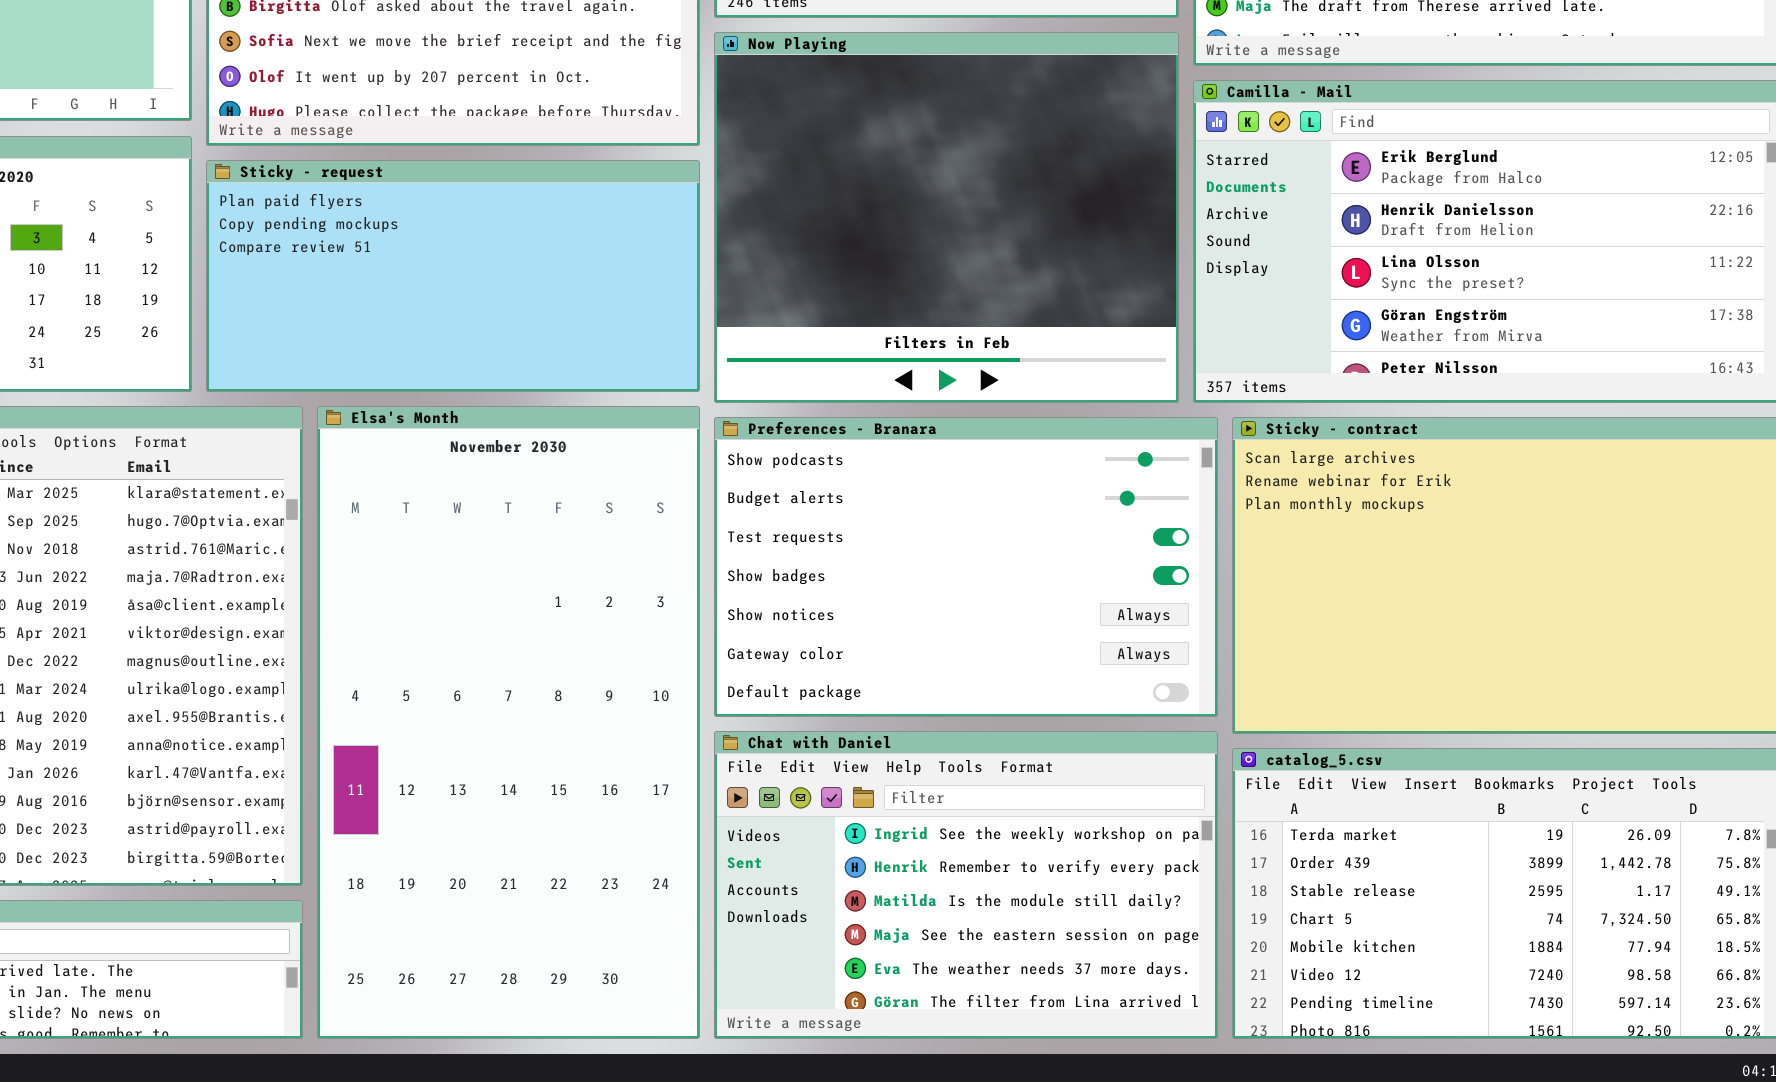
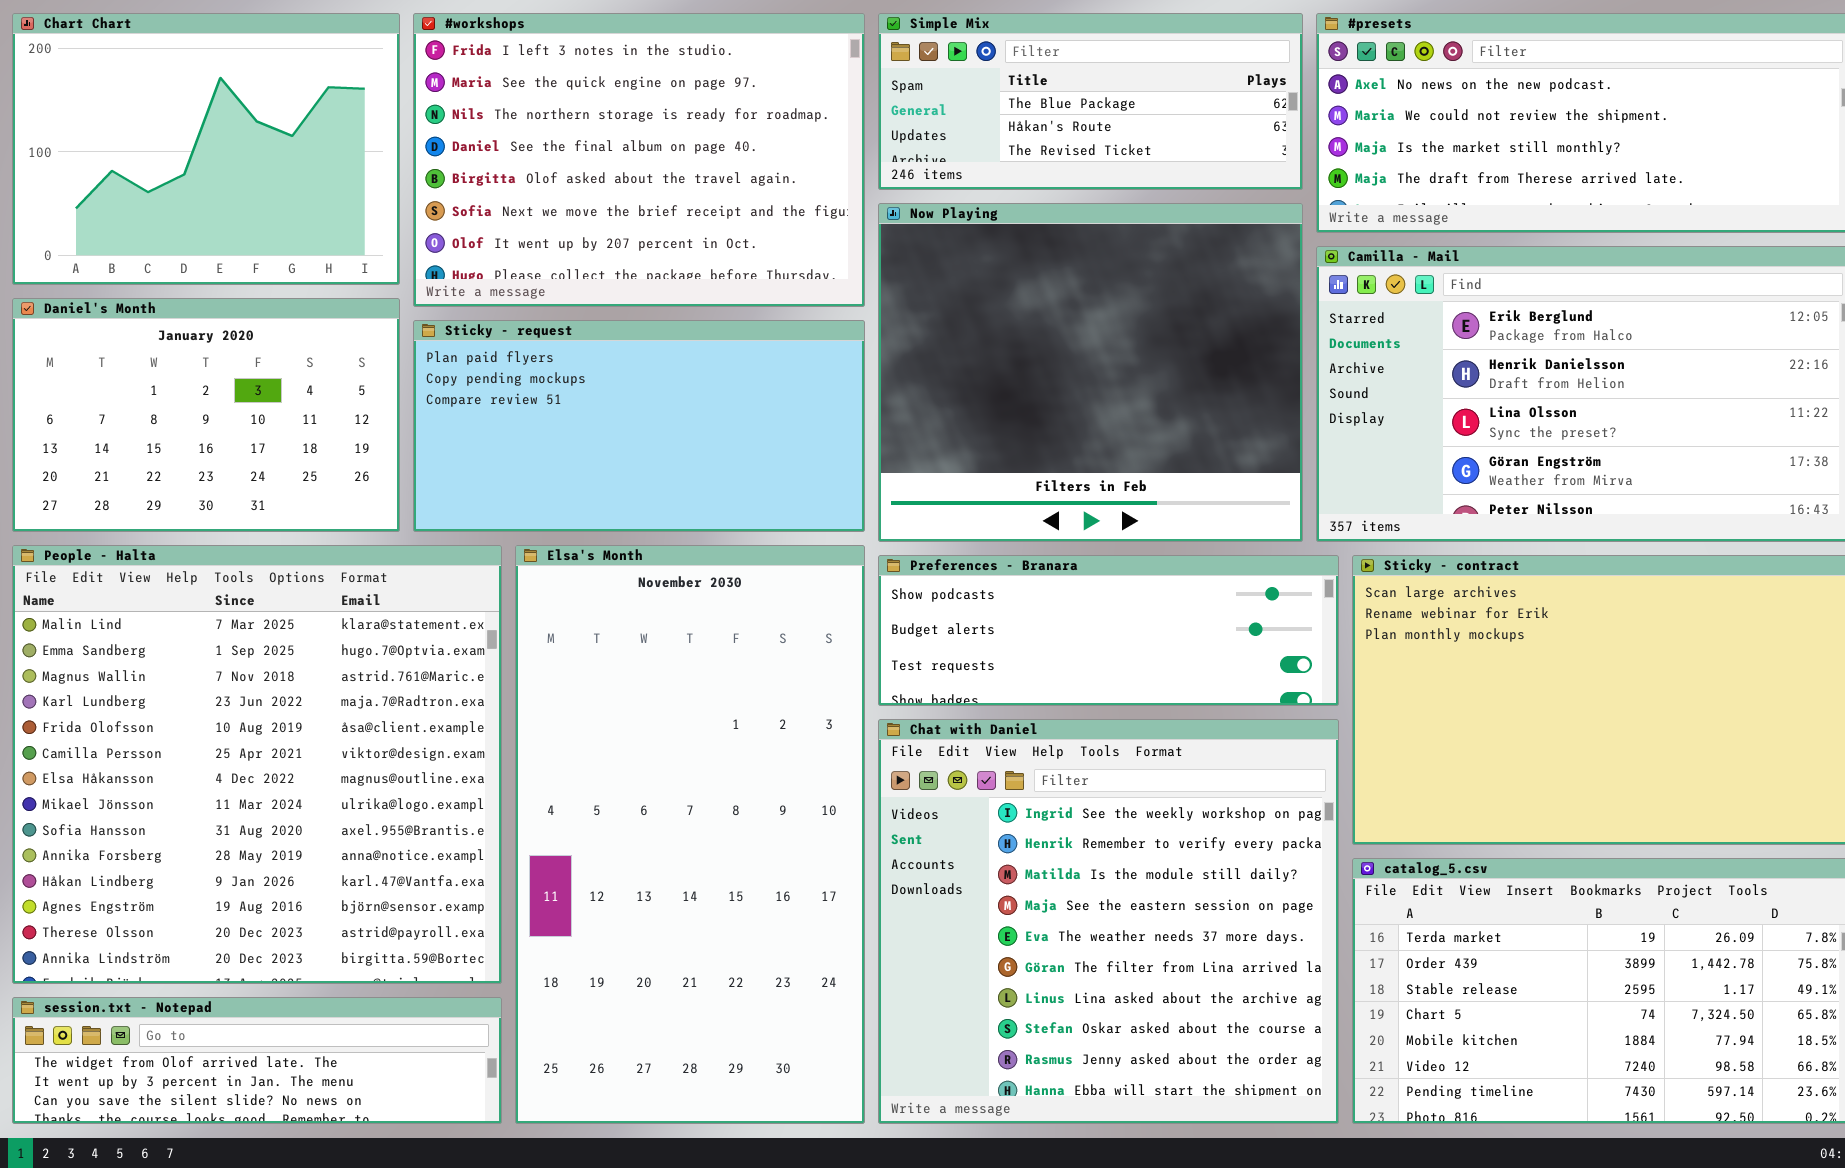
Preferences - Branara: [714,417,1218,717] -> [878,555,1339,706], resized
Chat with Daniel: [714,731,1218,1039] -> [878,719,1339,1124], resized

